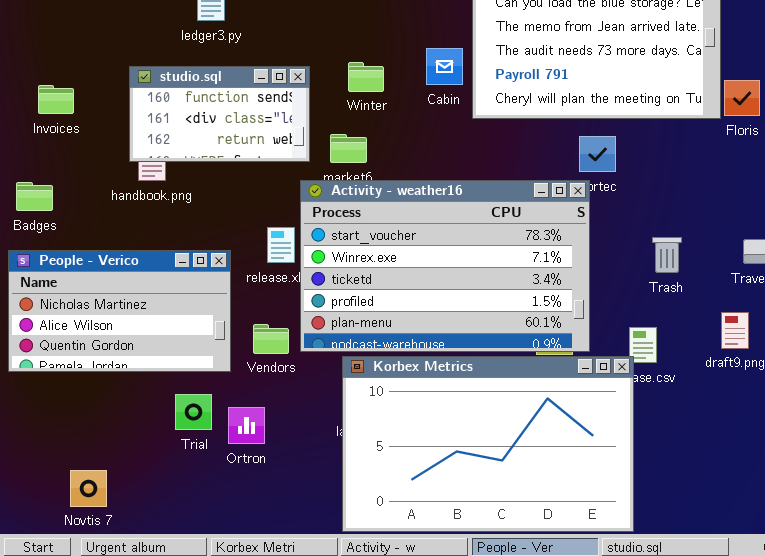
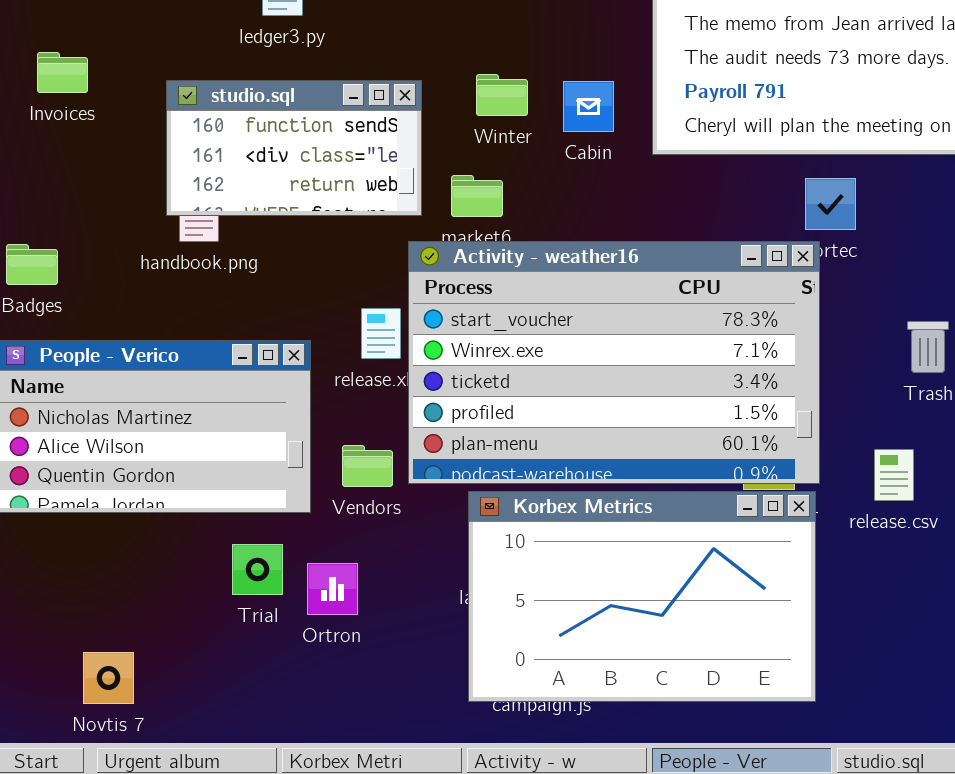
Cabin: [426,48,463,85] -> [563,81,614,132], moved
Invoices: [38,85,74,114] -> [37,52,88,93], moved
Korbex Metrics: [342,356,634,532] -> [468,491,816,702], resized

